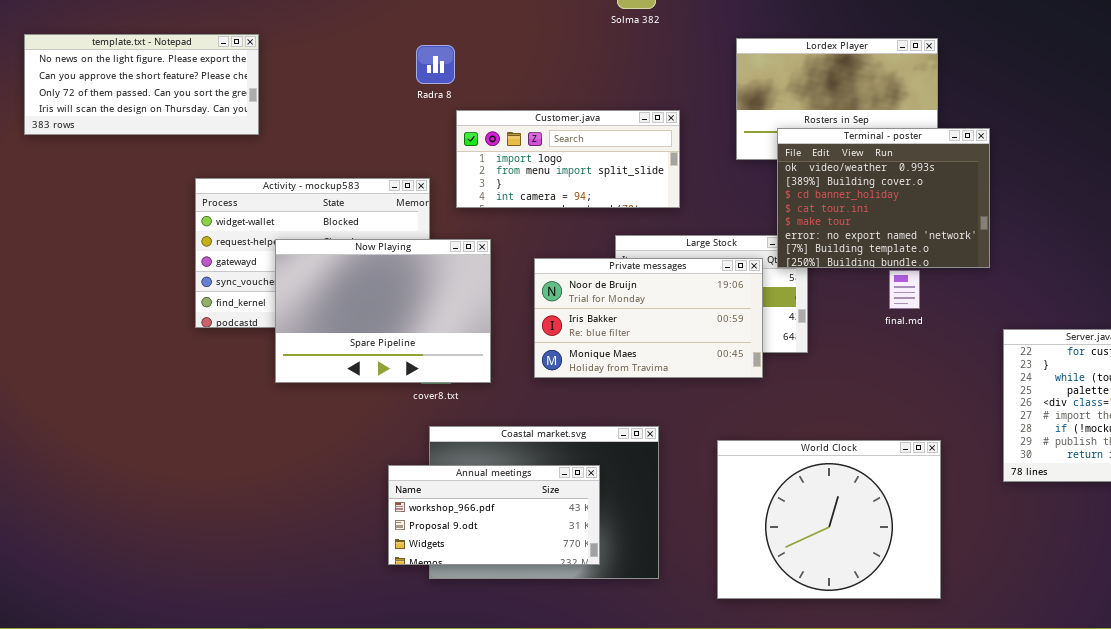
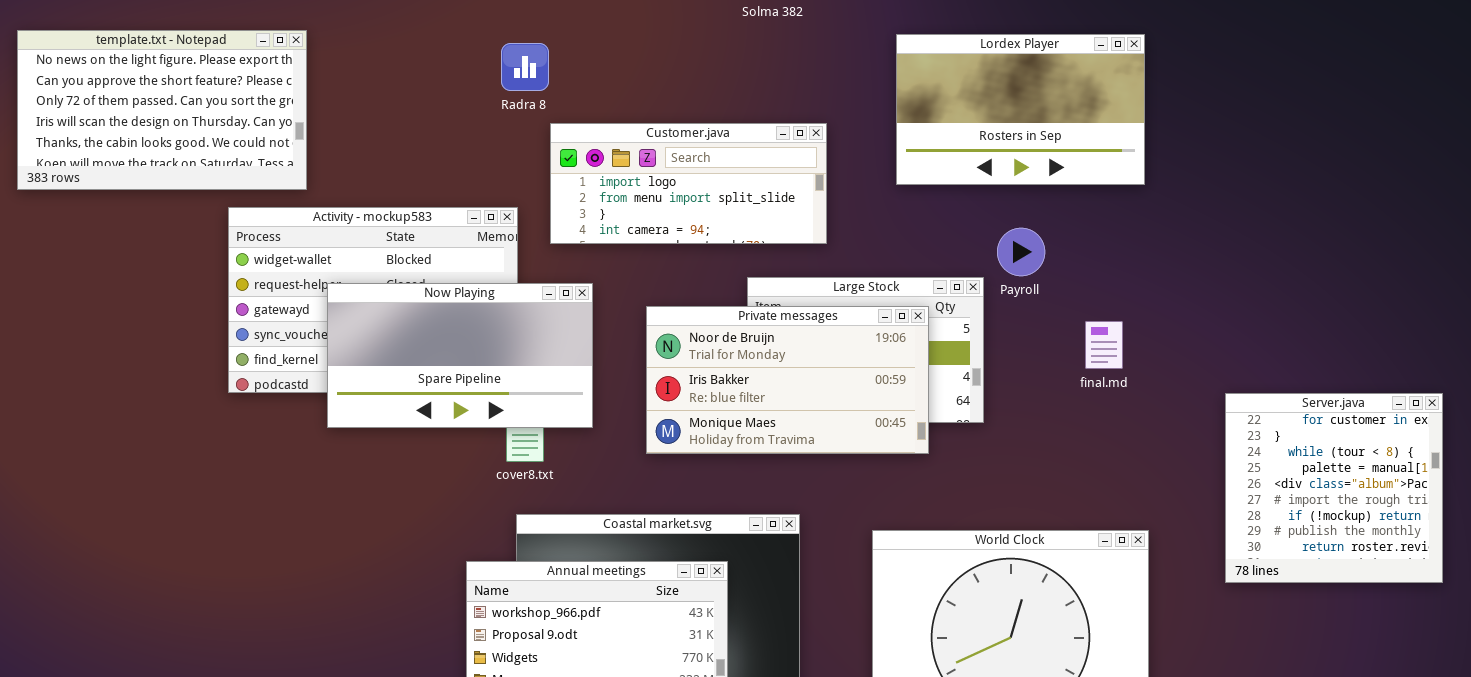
template.txt - Notepad: [24,34,259,135] -> [17,30,307,190], resized
Terminal - poster: [777,128,990,268] -> none, closed
Now Playing: [275,239,491,383] -> [327,283,593,428], resized

